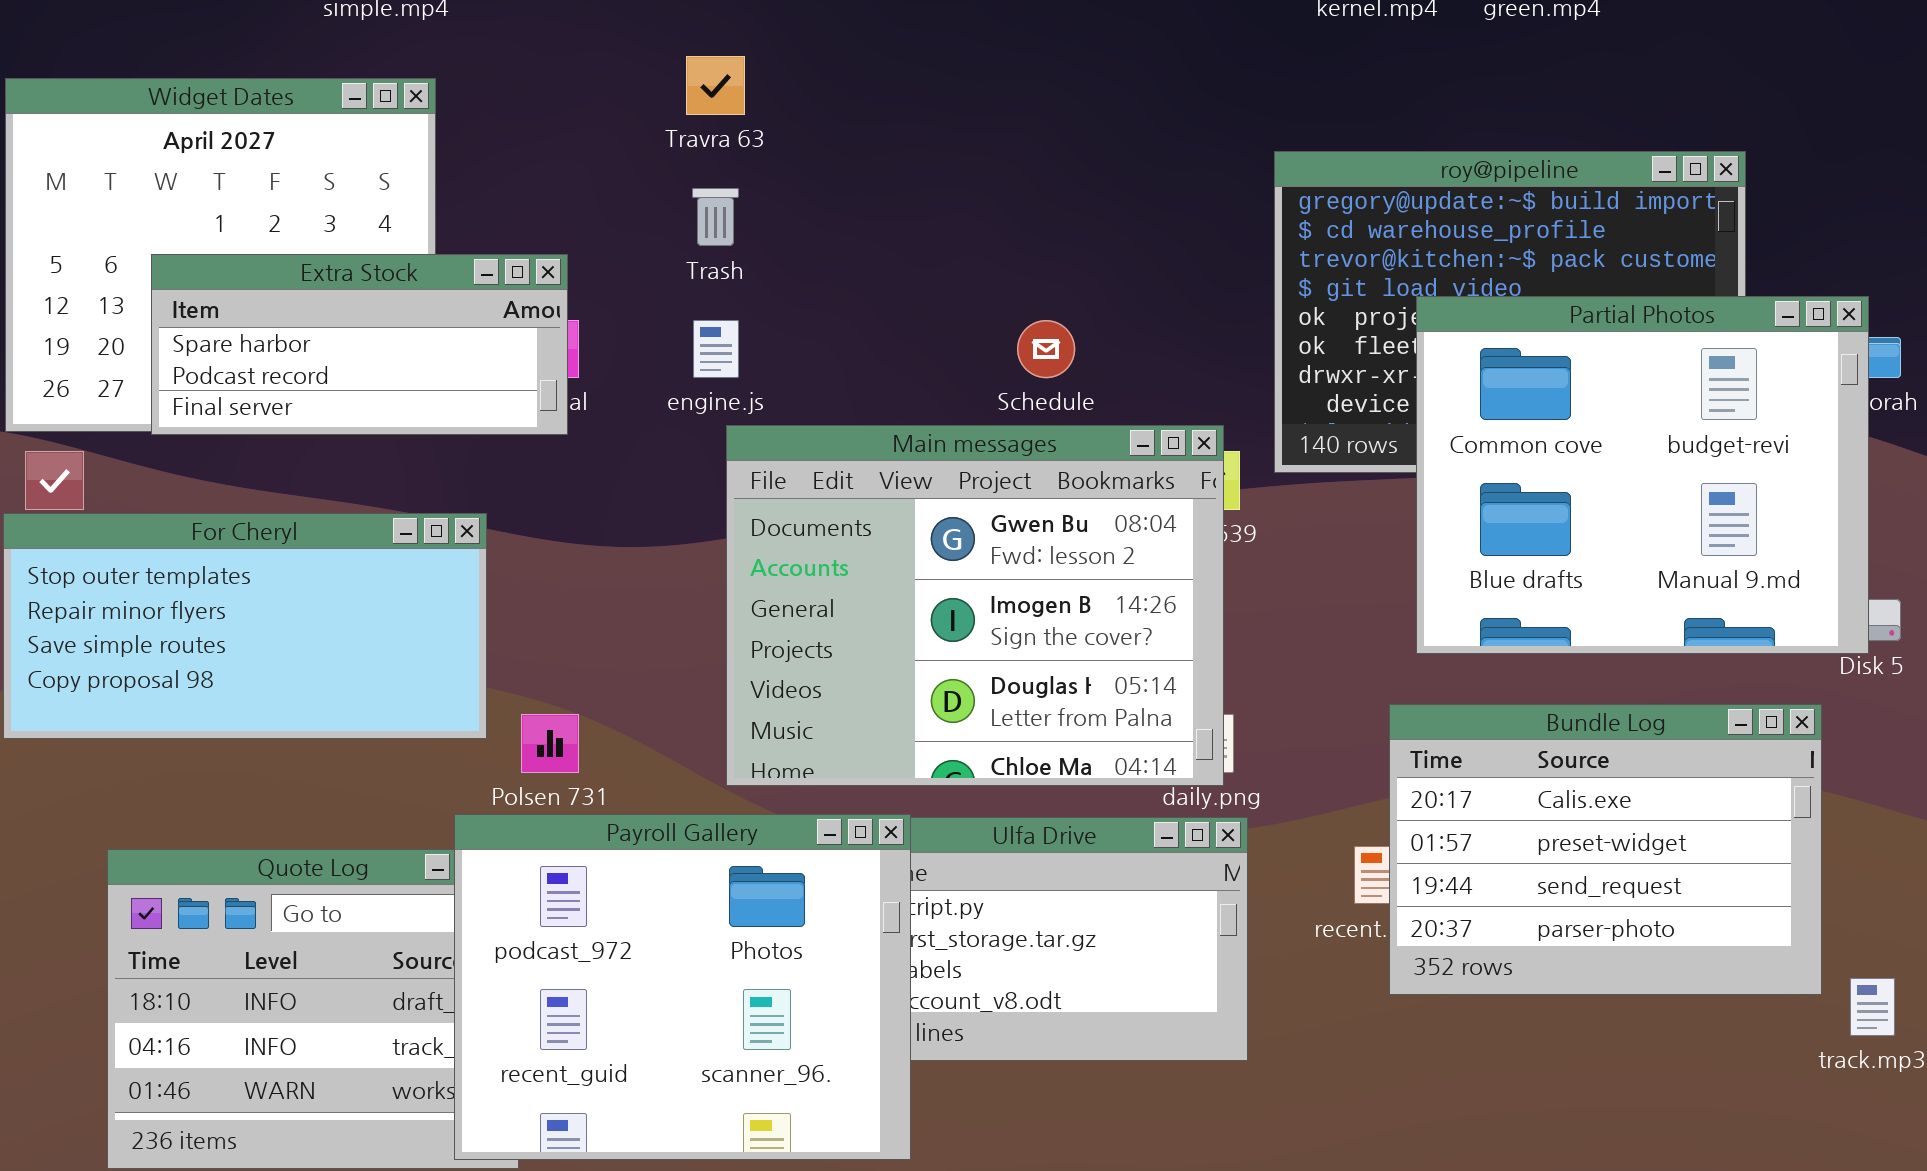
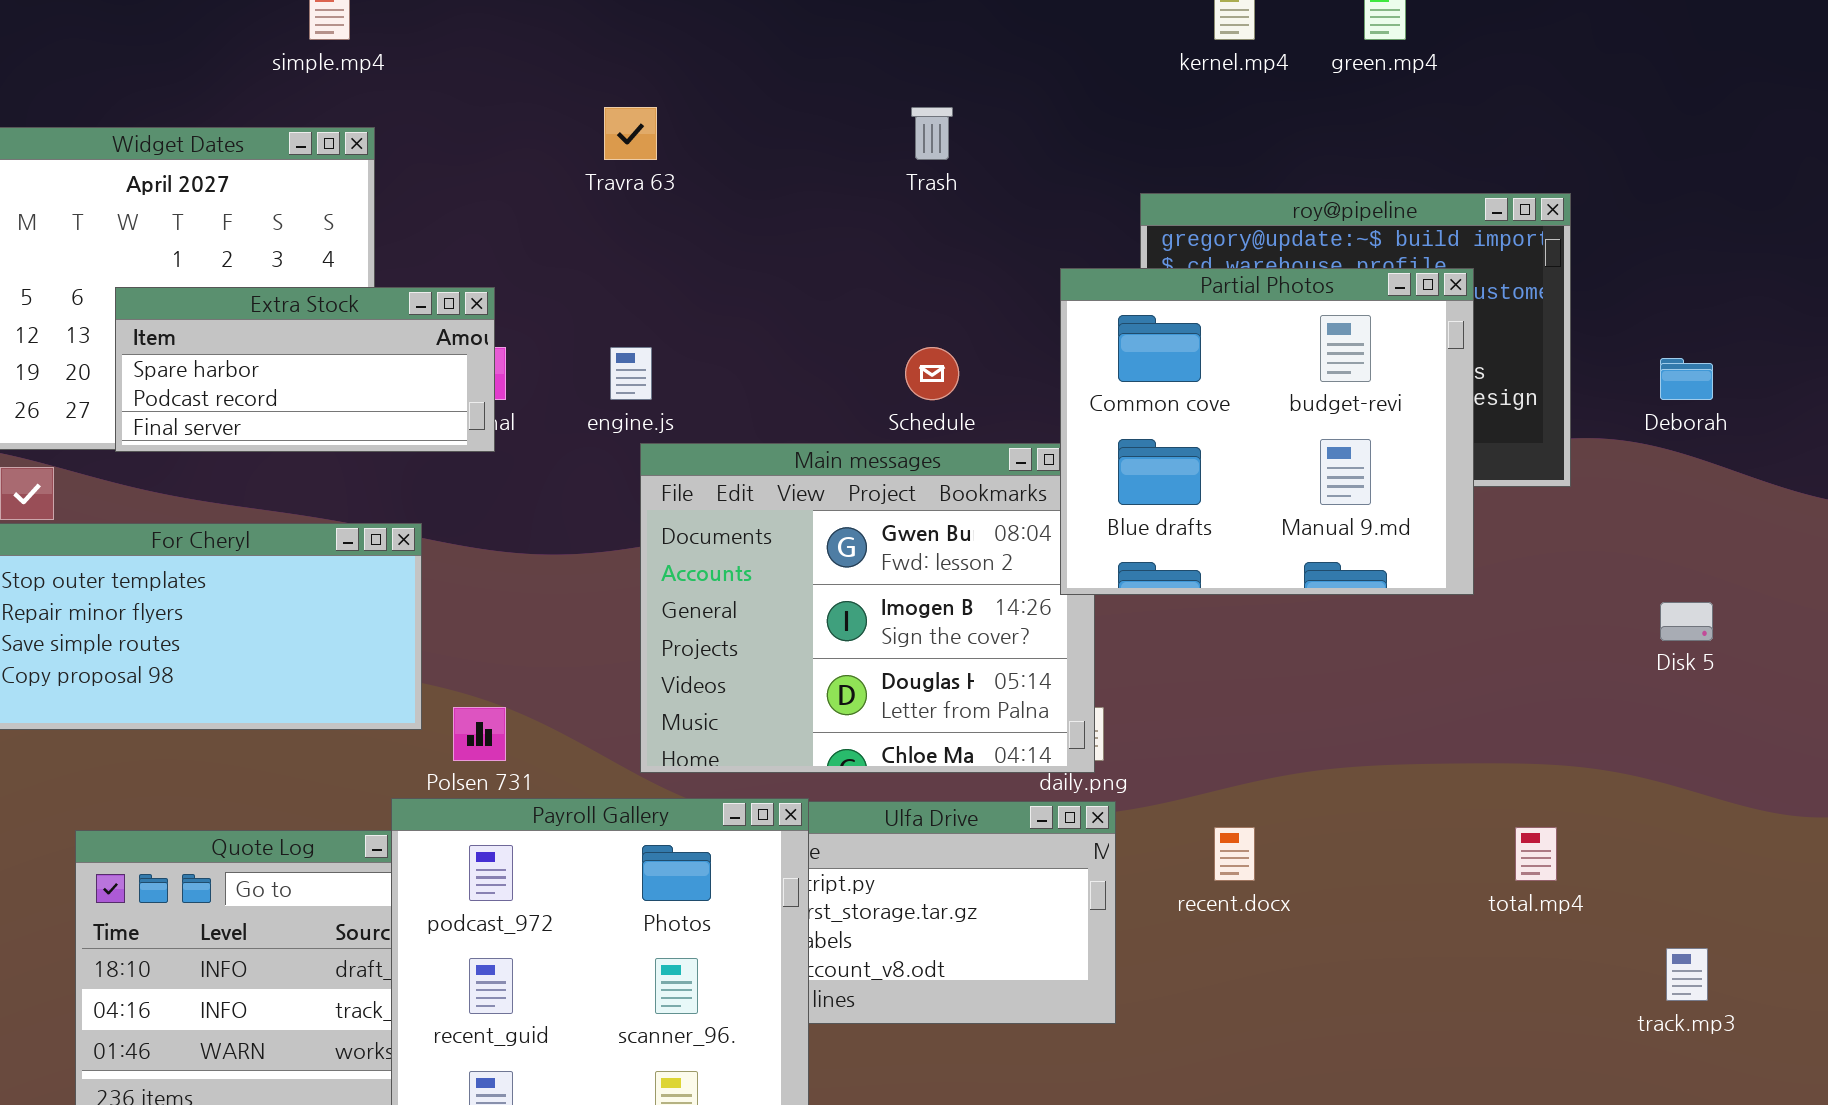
Trash: [692,188,739,246] -> [911,107,953,160], moved
Partial Photos: [1416,296,1869,654] -> [1060,268,1474,595], moved
Bundle Log: [1389,704,1822,995] -> none, closed

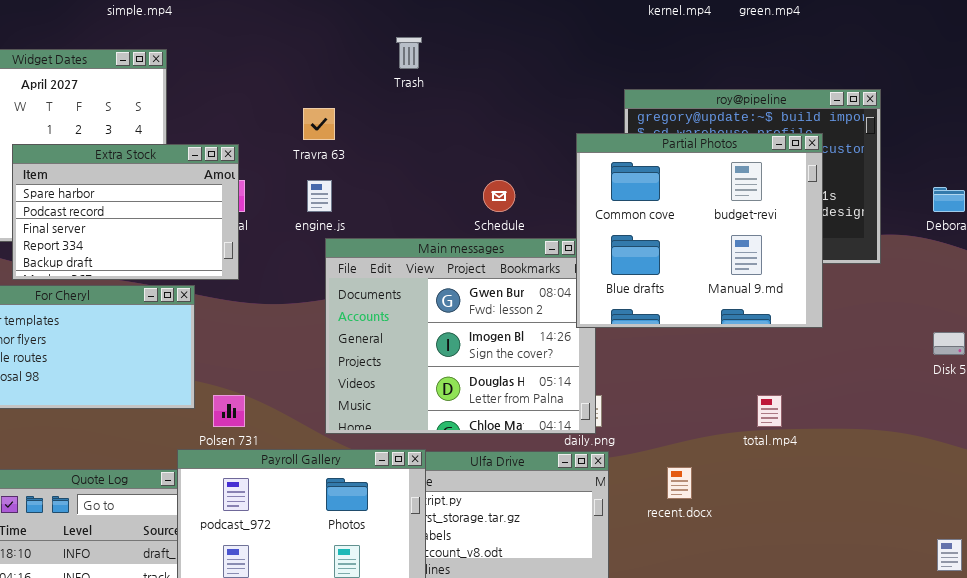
Travra 63: [604,107,657,160] -> [303,108,335,140], moved
Trash: [911,107,953,160] -> [396,37,422,69], moved
Extra Stock: [115,287,495,452] -> [12,144,239,280], resized
total.mp4: [1515,827,1557,881] -> [757,395,782,427], moved

